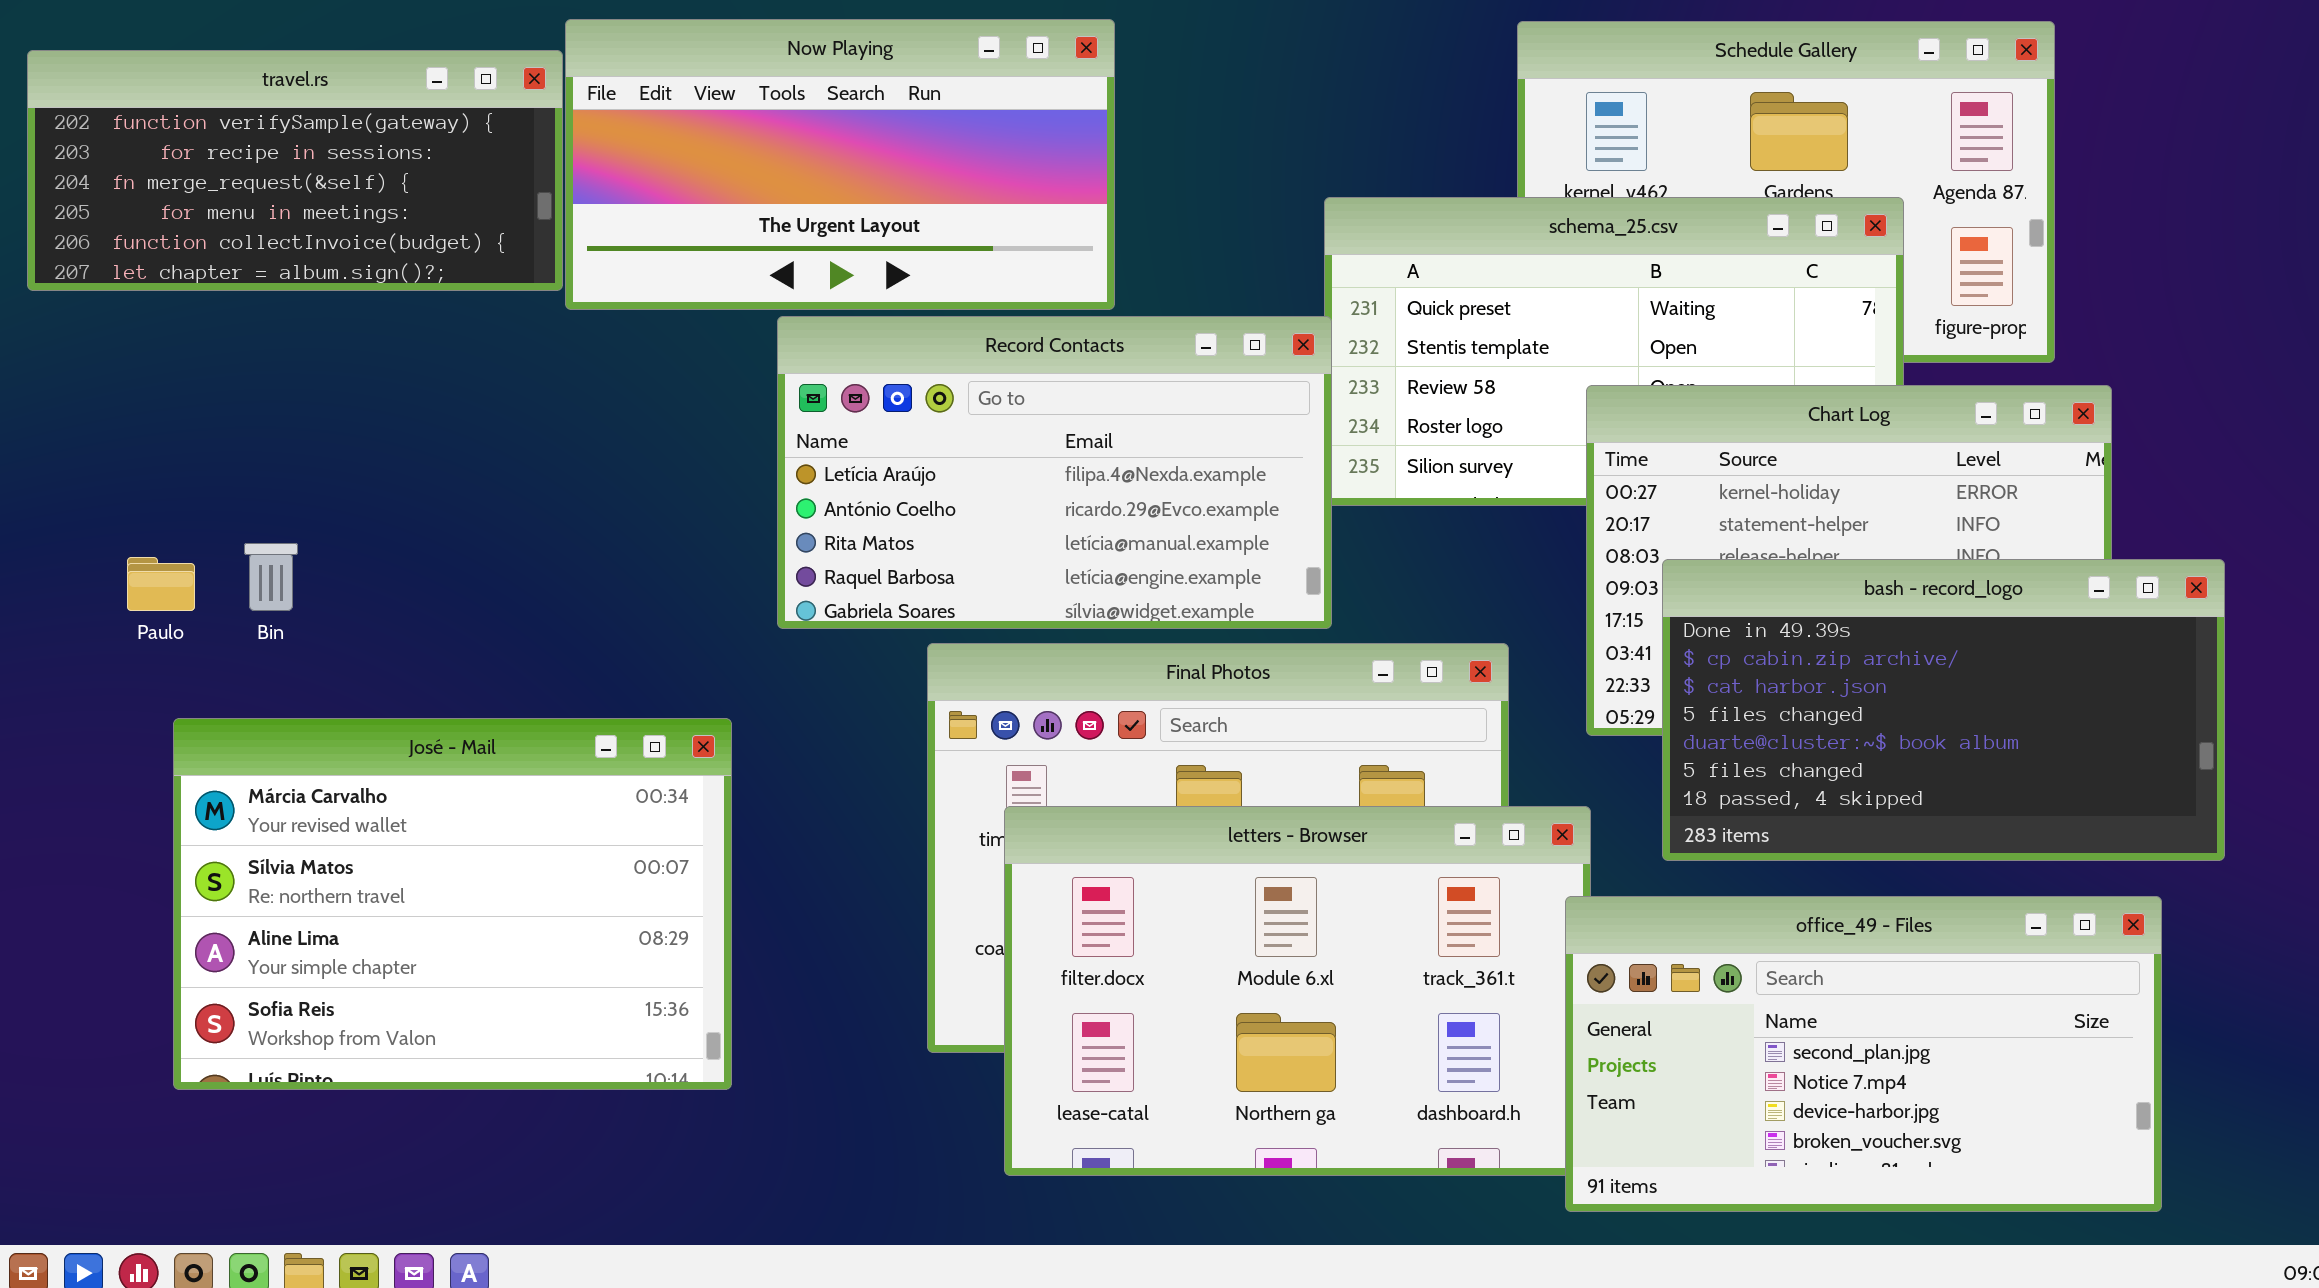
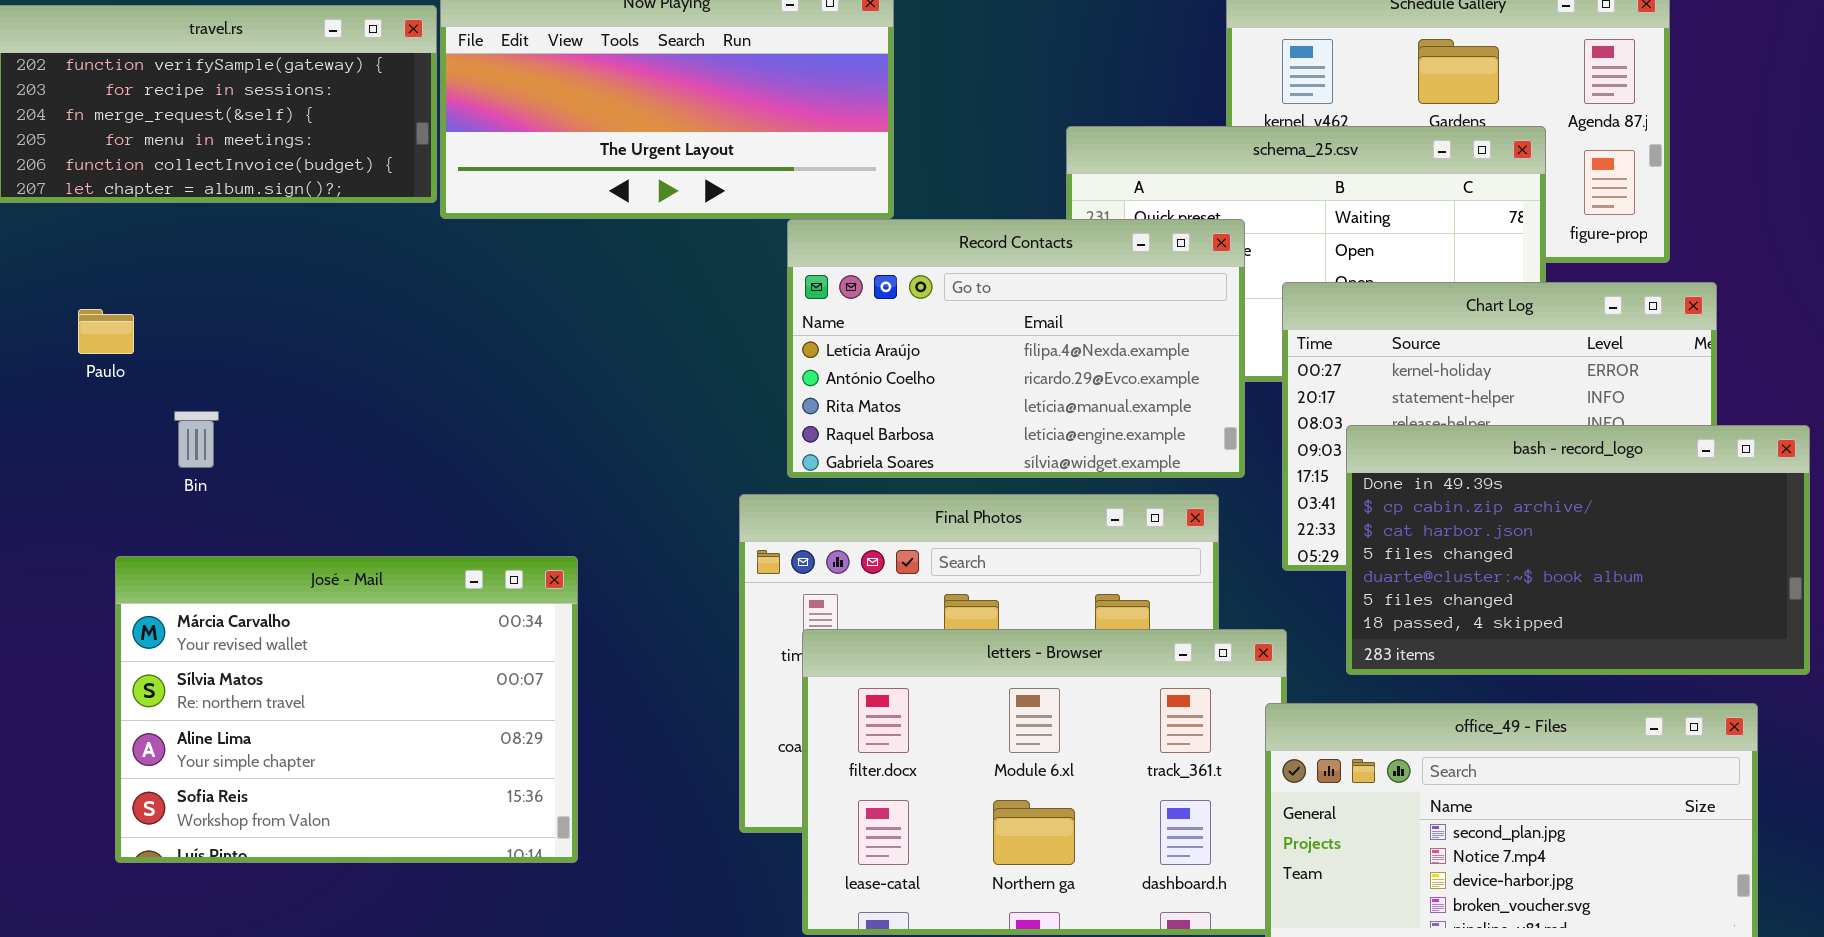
Record Contacts: [777,316,1332,629] -> [787,219,1245,478], moved
Paulo: [127,557,195,611] -> [78,309,134,354], moved

